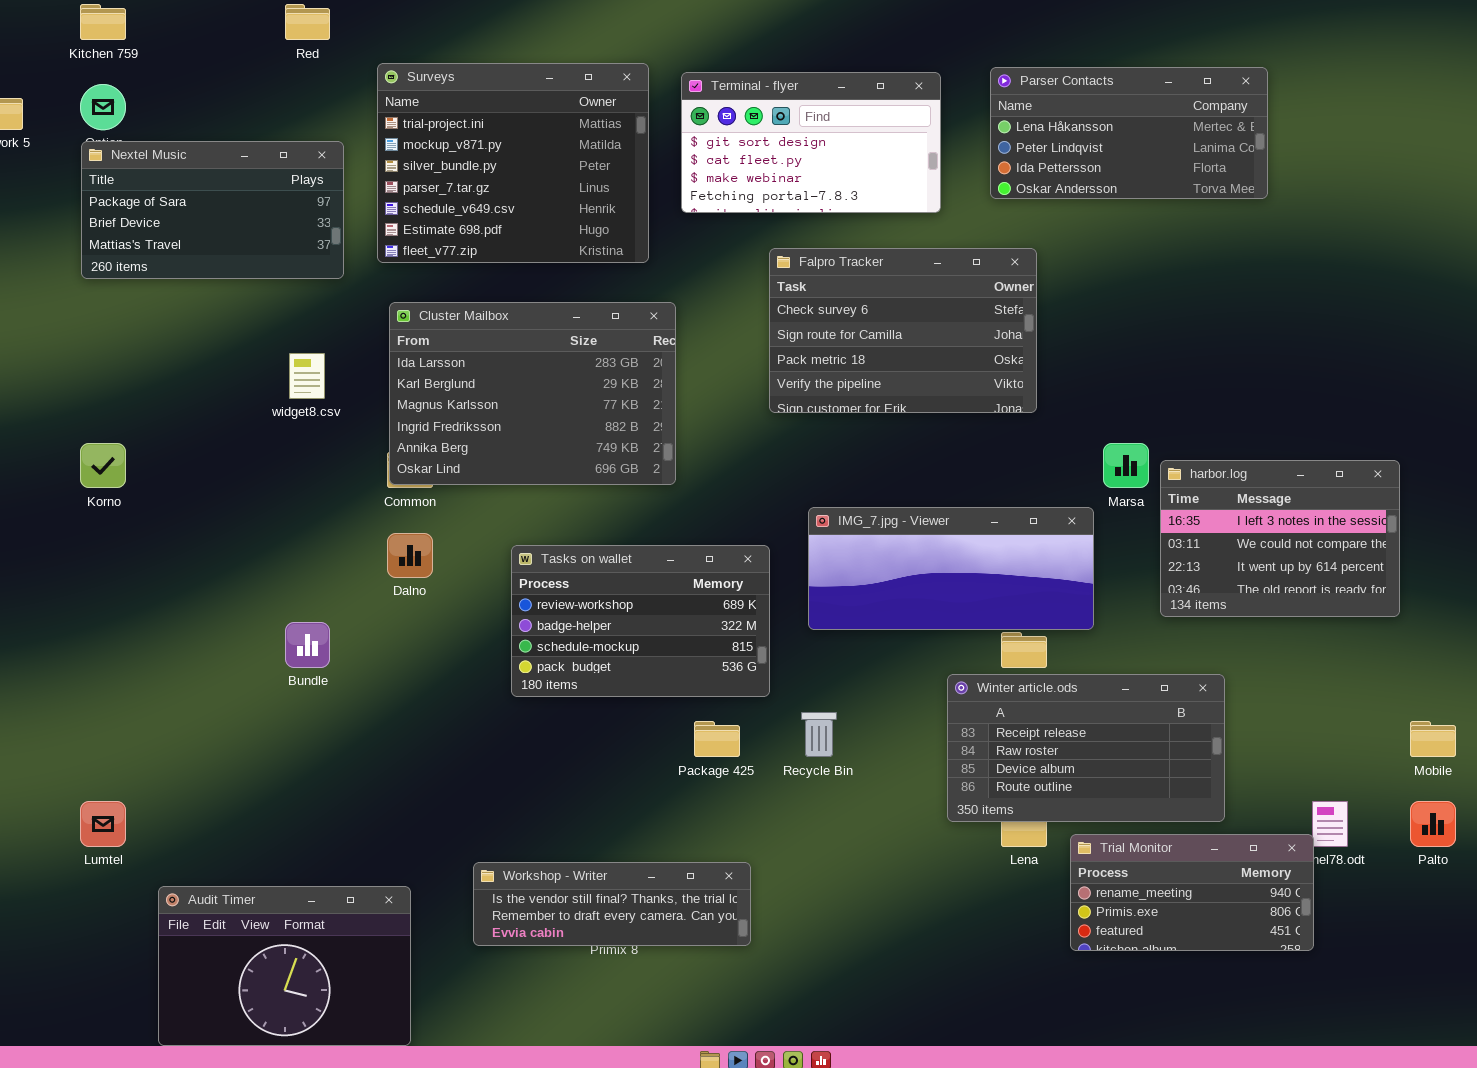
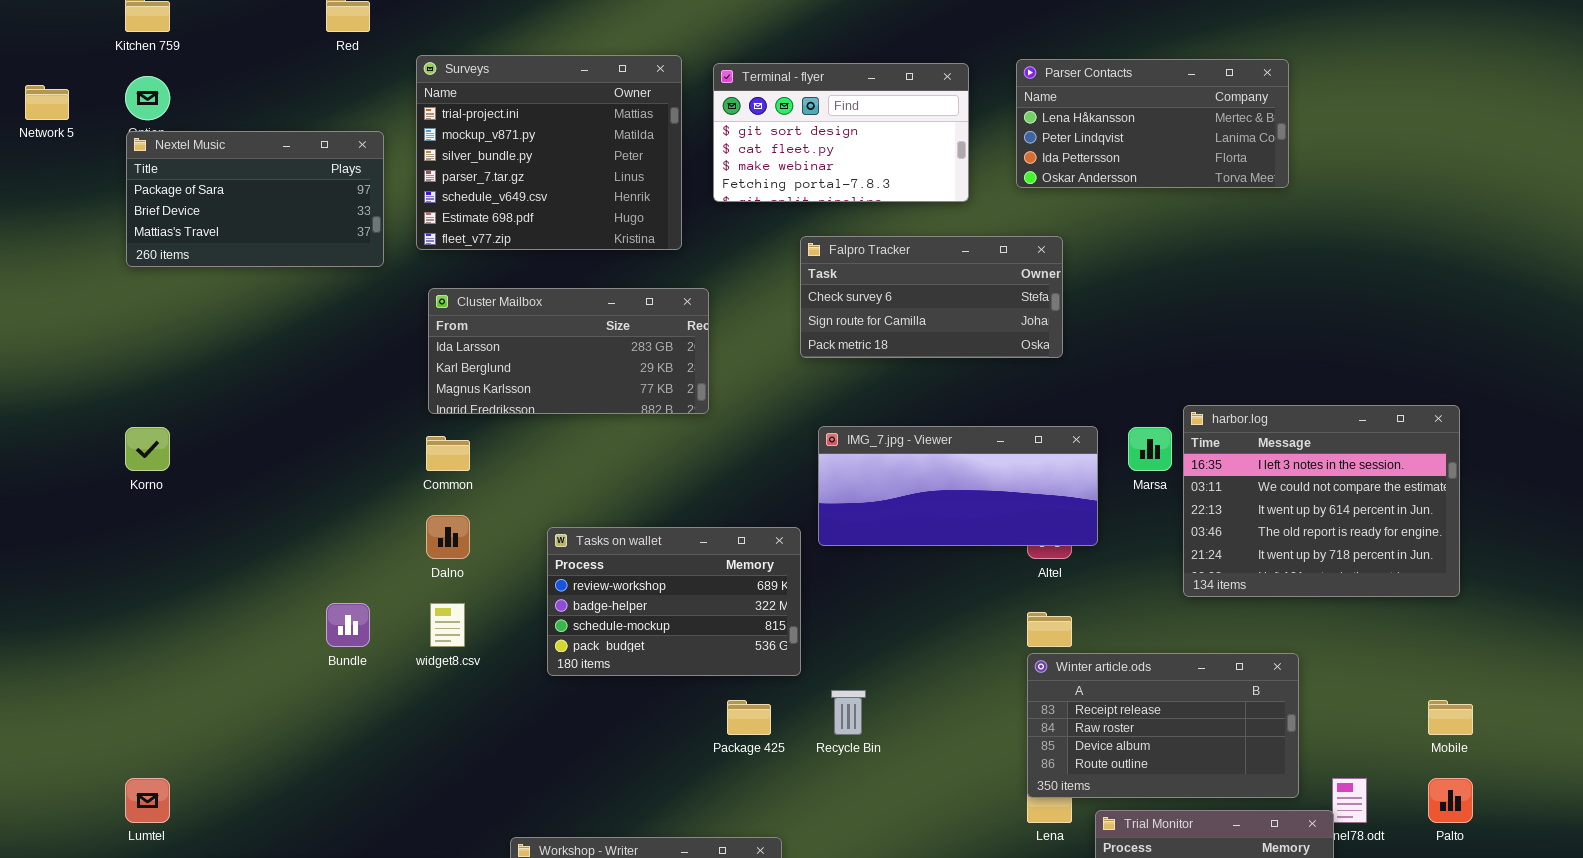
Falpro Tracker: [769,248,1037,413] -> [800,236,1063,358], resized
Cluster Mailbox: [389,302,676,485] -> [428,288,709,414], resized
widget8.csv: [289,353,325,399] -> [430,603,465,647], moved
harbor.log: [1160,460,1400,617] -> [1183,405,1460,597], resized
IMG_7.jpg - Viewer: [808,507,1094,630] -> [818,426,1098,546], moved
Winter article.ods: [947,674,1225,822] -> [1027,653,1299,798], moved

